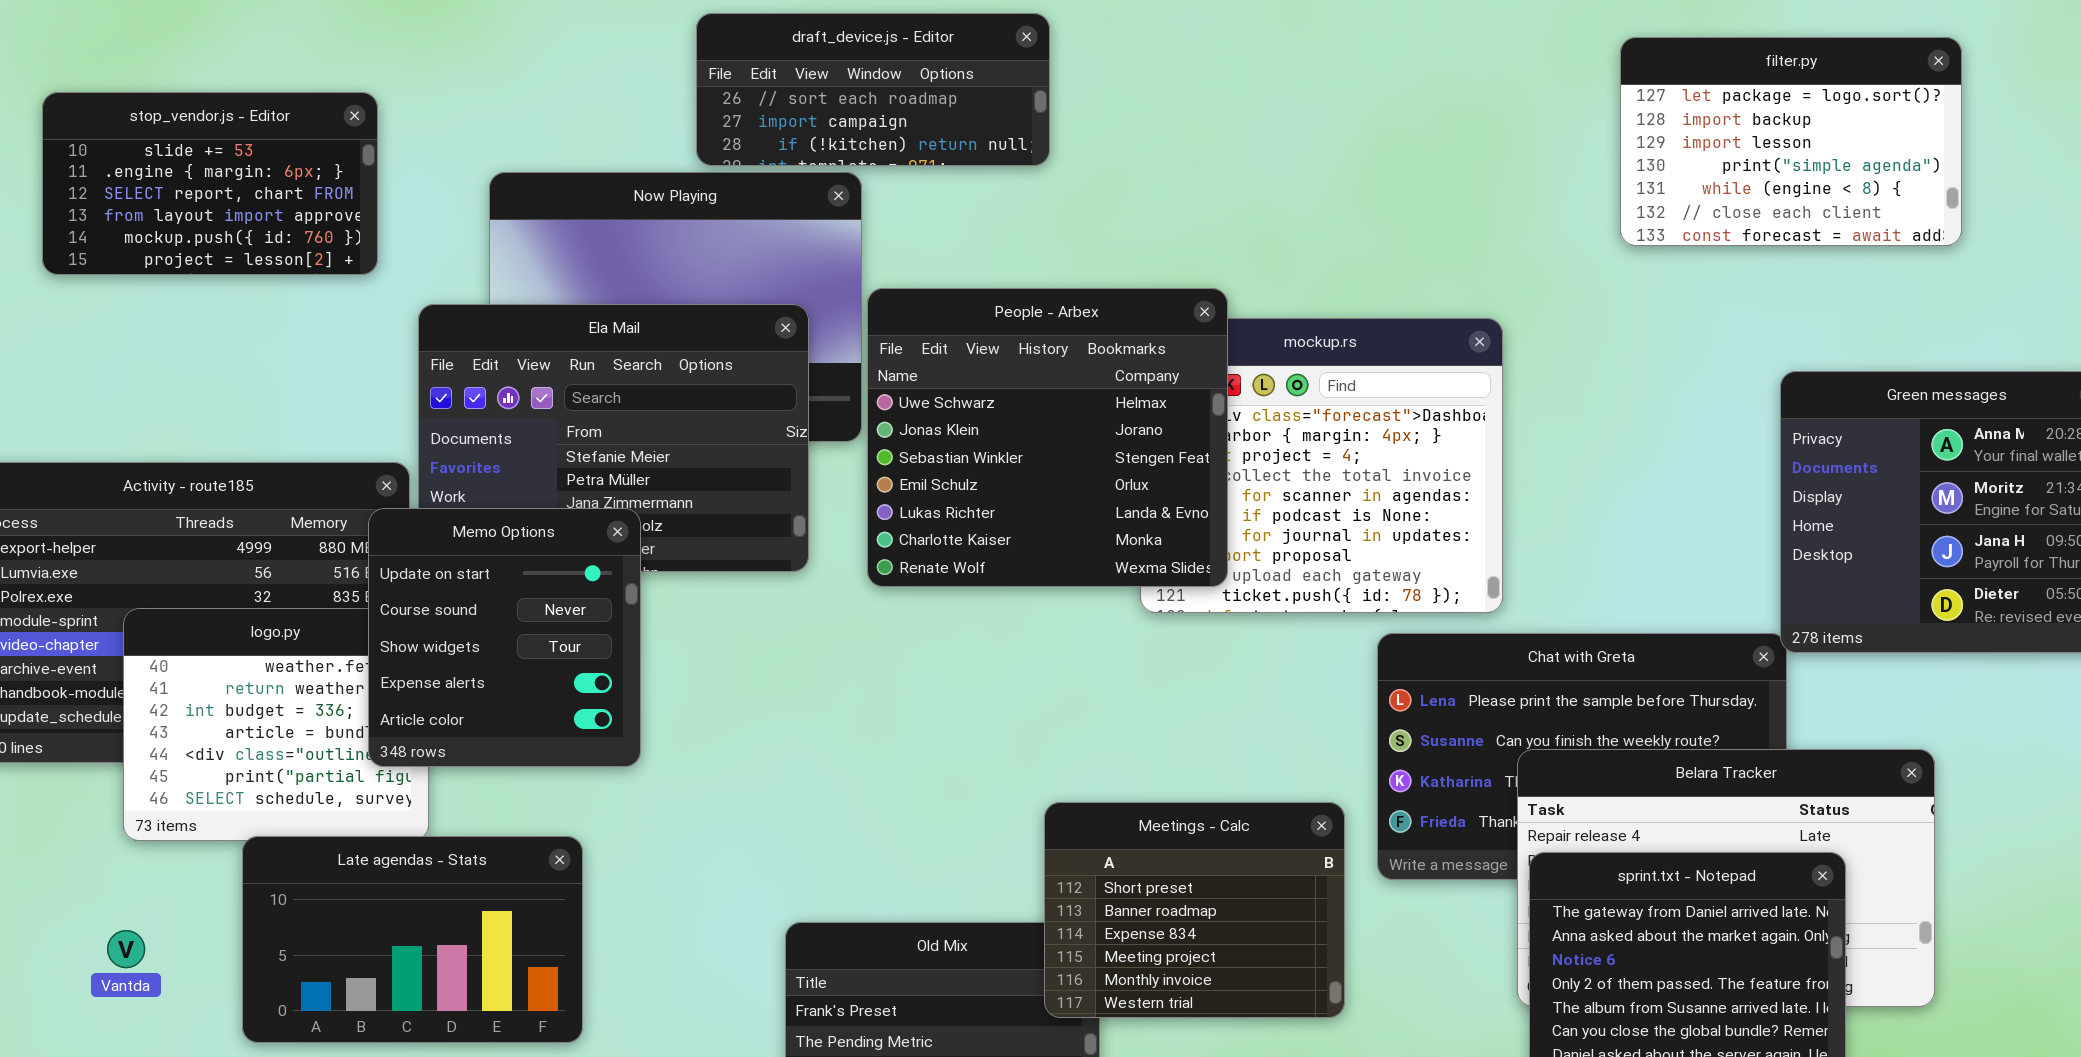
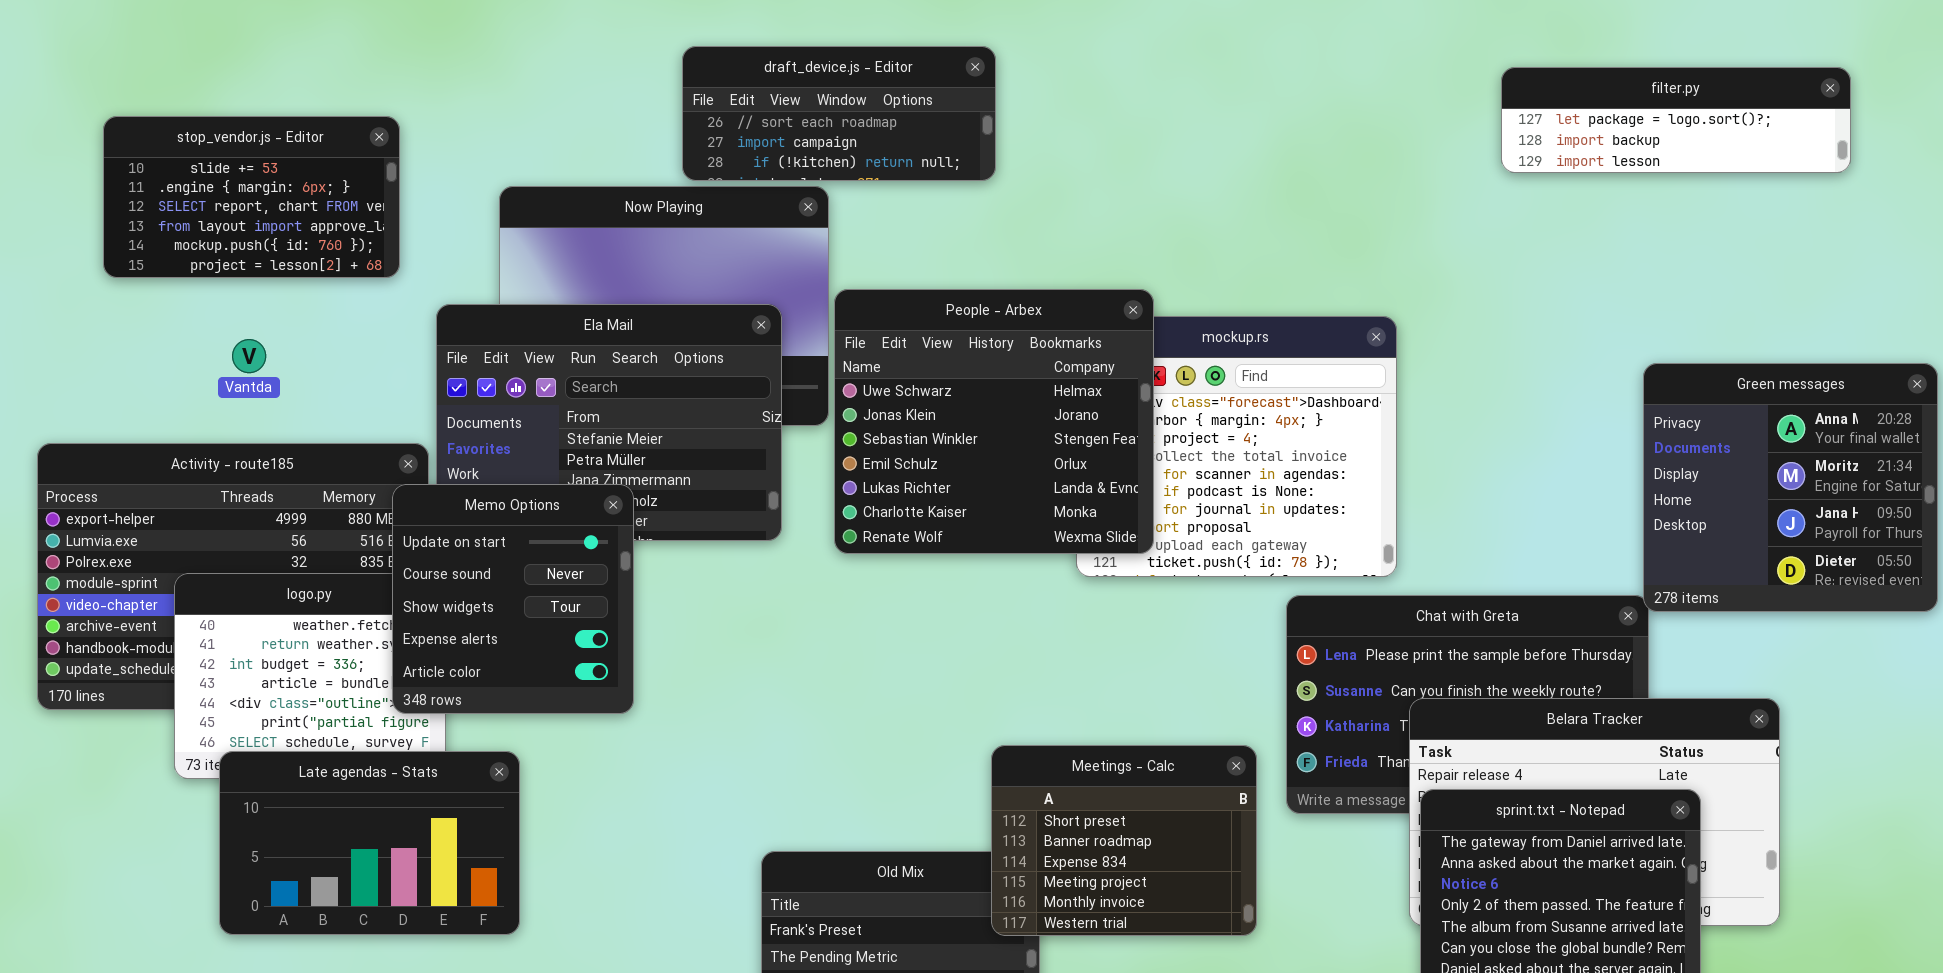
filter.py: [1620,37,1962,246] -> [1501,67,1851,173], resized
Late agendas - Stats: [242,836,583,1043] -> [219,751,520,935], moved
Vantda: [107,930,145,968] -> [232,339,266,373], moved

